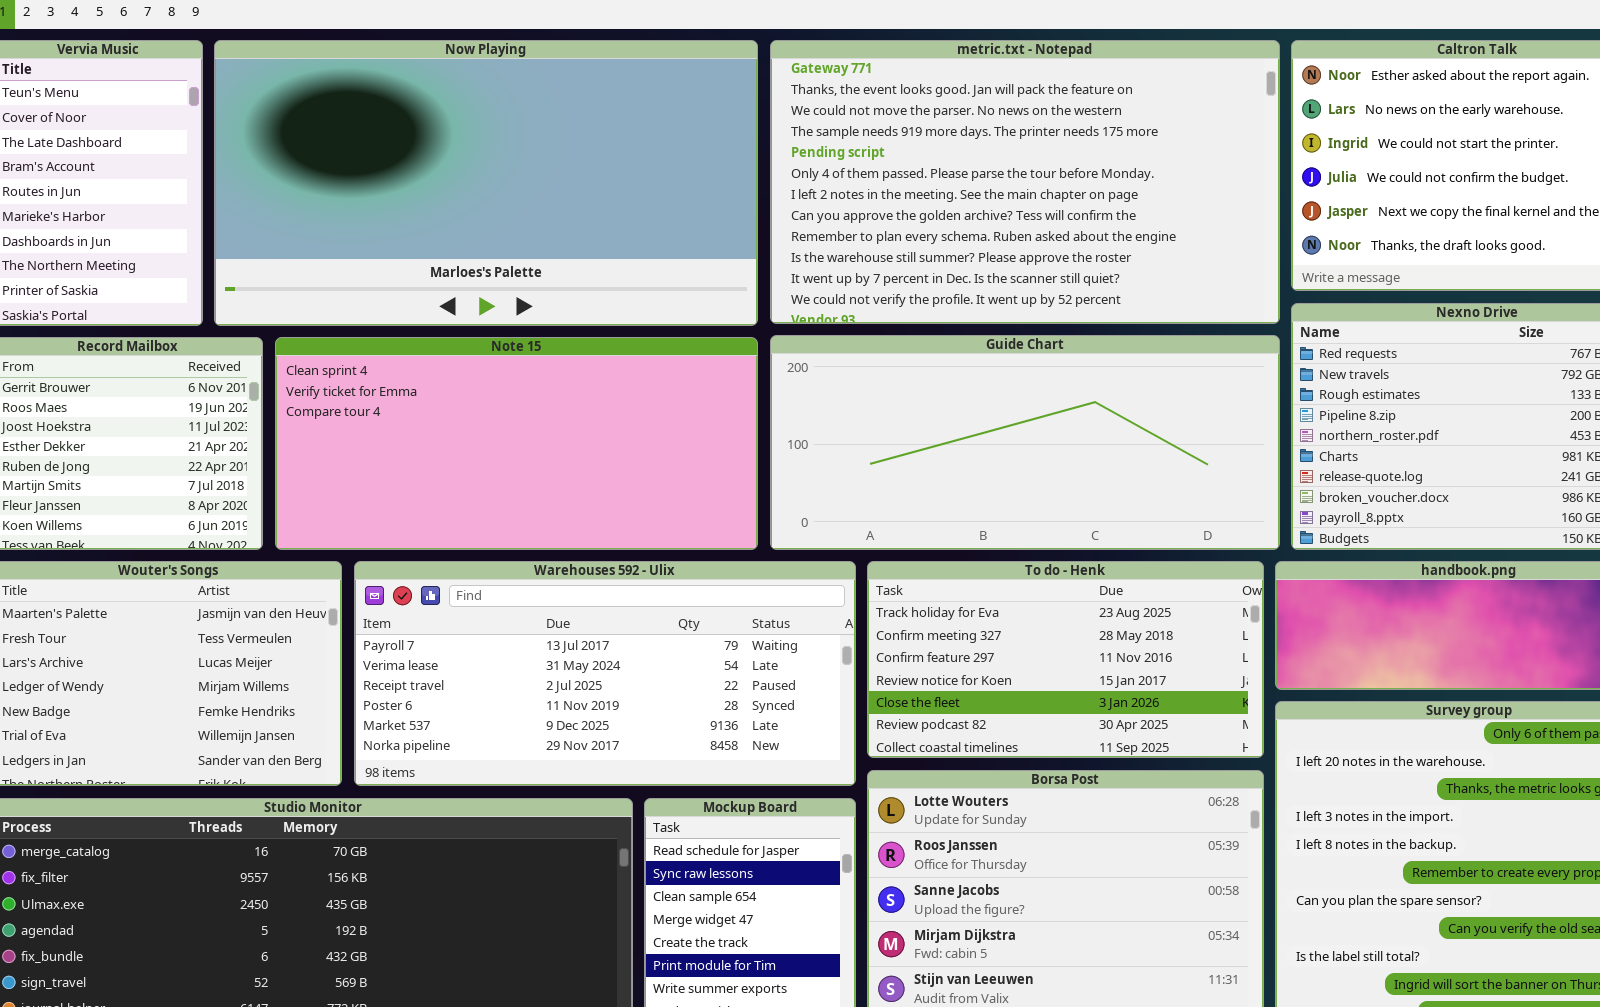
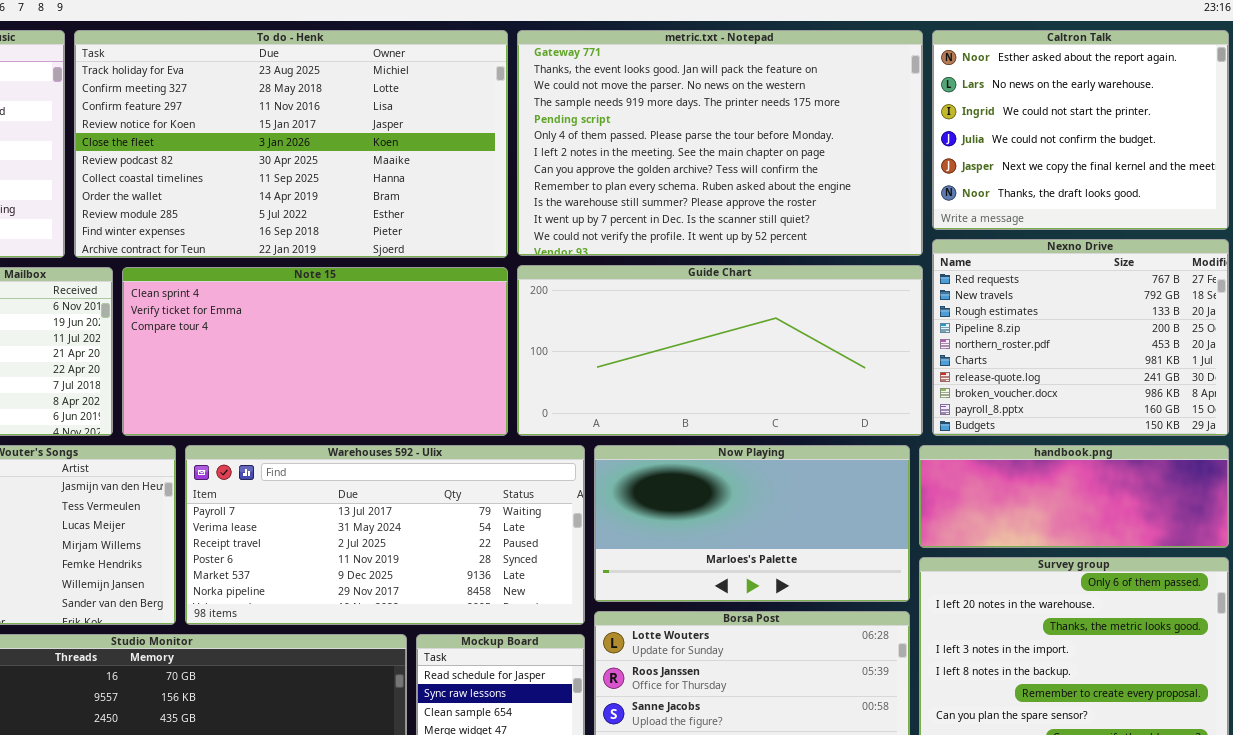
Now Playing: [214,40,758,326] -> [594,445,910,602], moved, resized
To do - Henk: [867,561,1264,758] -> [74,30,508,258], moved, resized

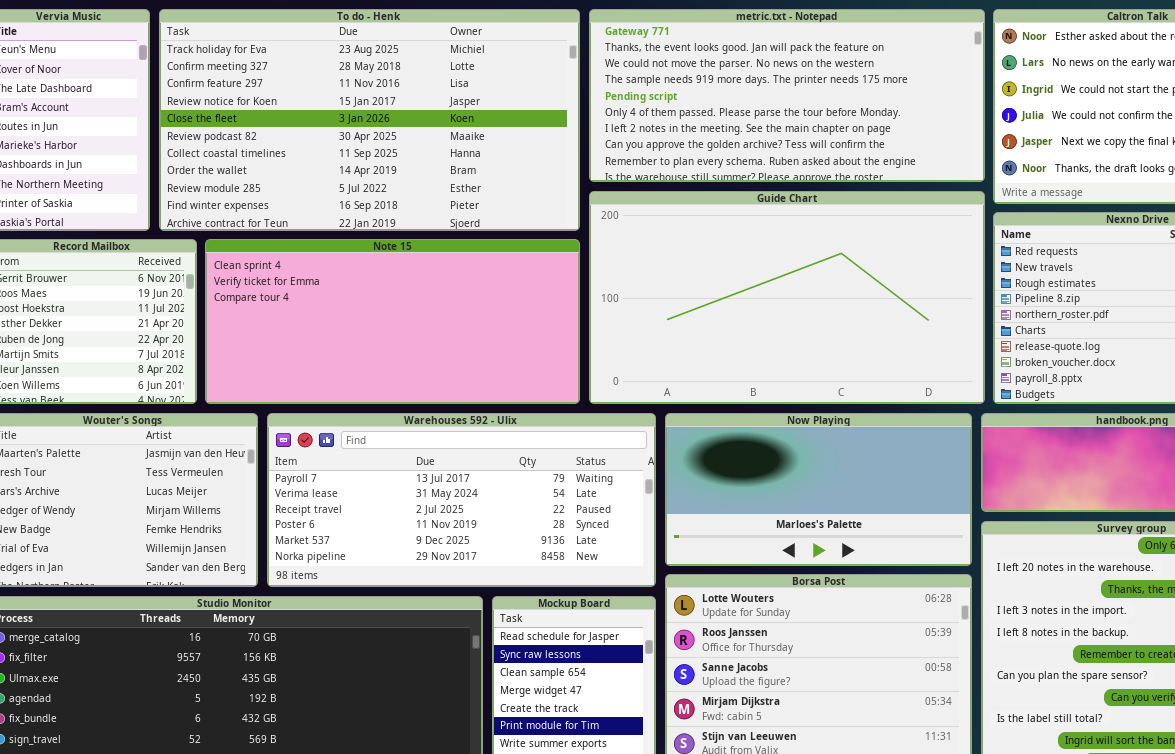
metric.txt - Notepad: [517,30,923,256] -> [589,9,985,182], resized
Guide Chart: [517,265,923,436] -> [589,191,985,404], resized

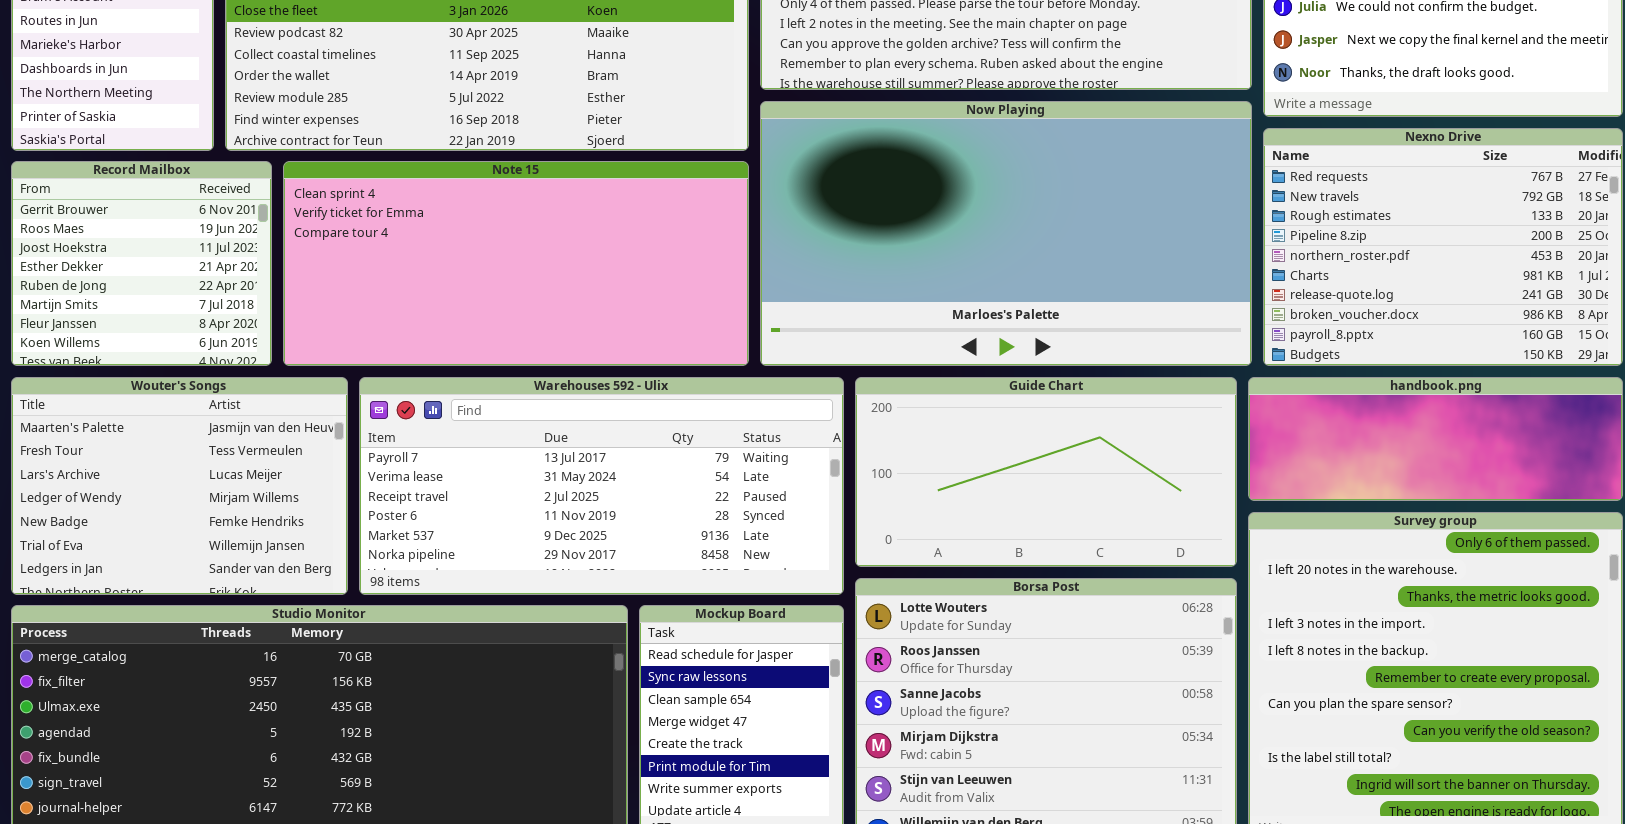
Guide Chart: [589,191,985,404] -> [855,377,1237,567], moved, resized
Now Playing: [665,413,972,566] -> [760,101,1252,366], moved, resized

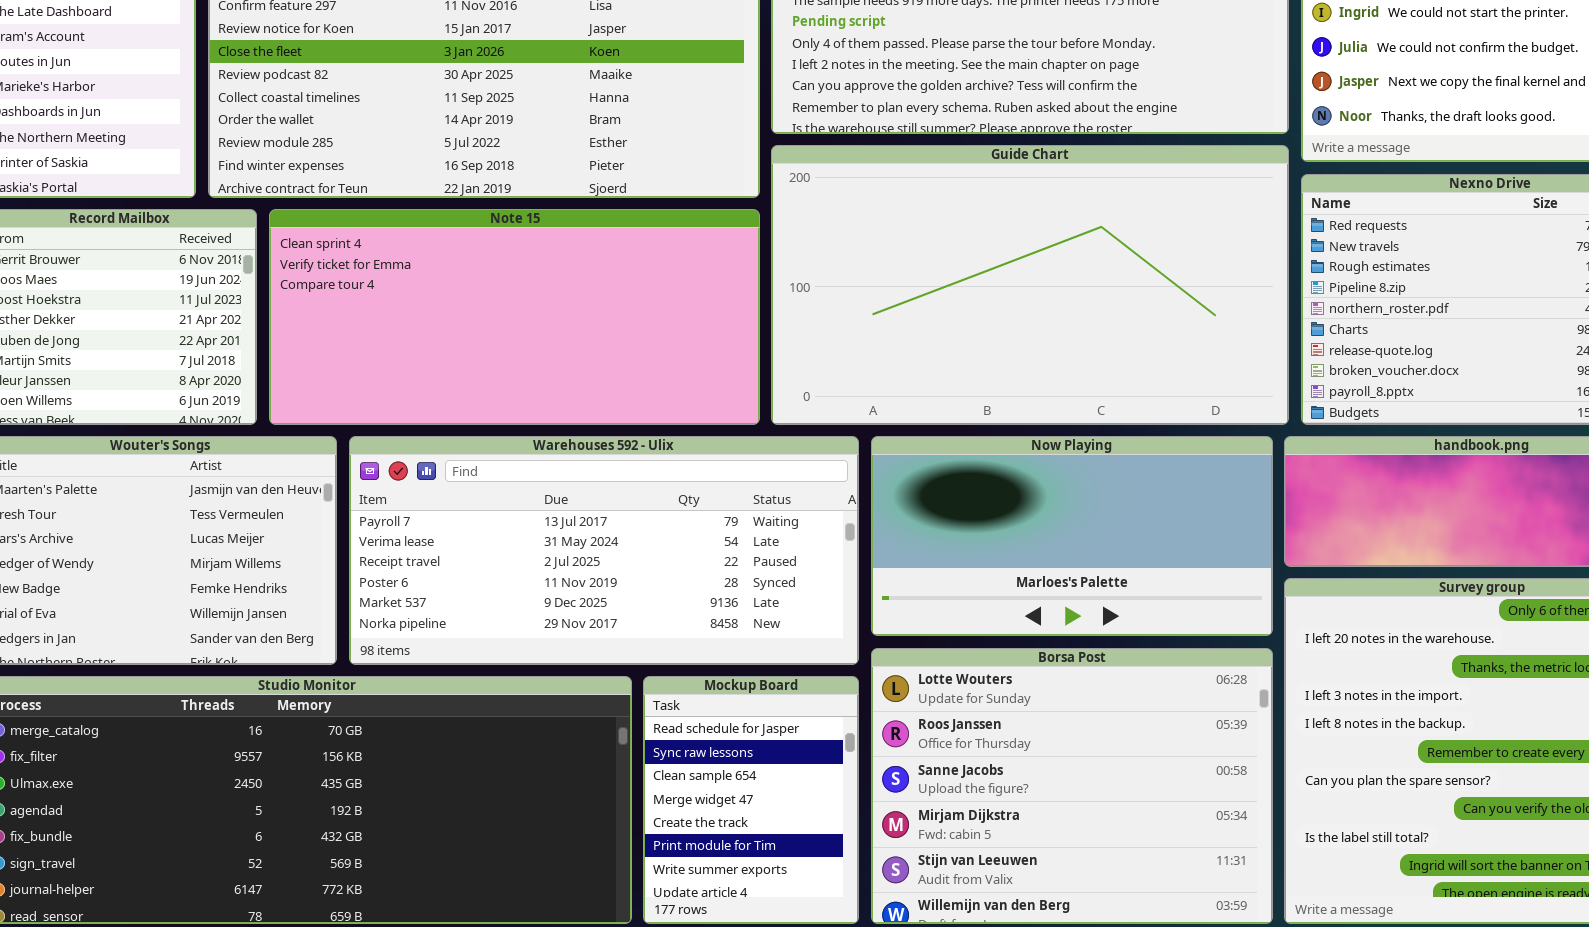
Now Playing: [760,101,1252,366] -> [871,436,1273,636], moved, resized
Guide Chart: [855,377,1237,567] -> [771,145,1289,425], moved, resized

